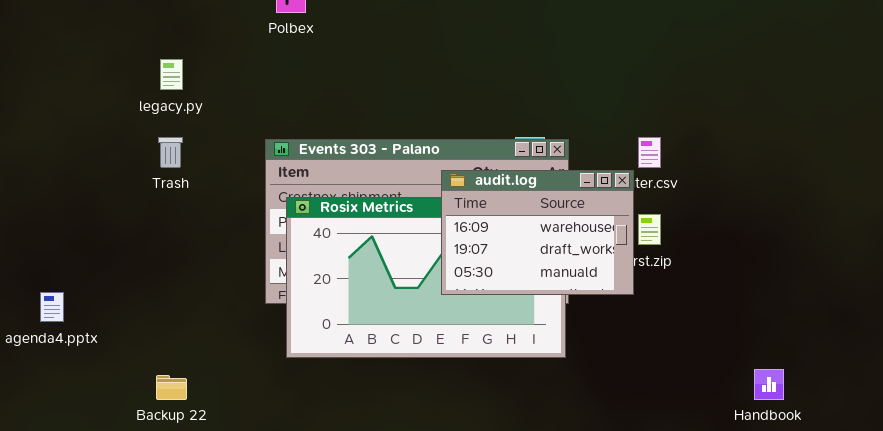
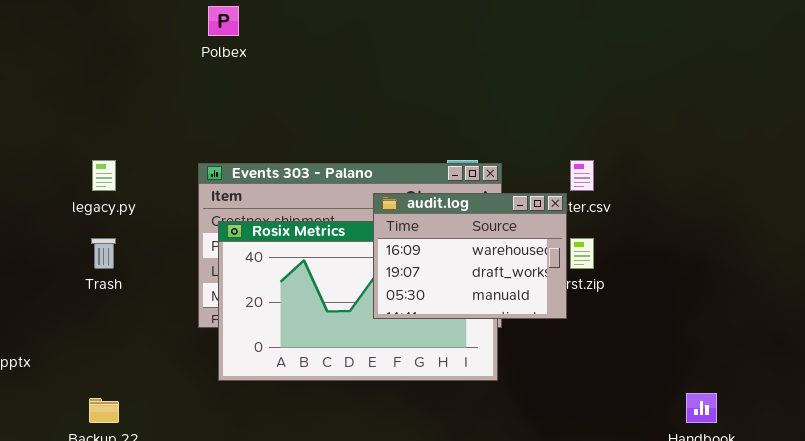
legacy.py: [160,59,183,90] -> [92,160,116,191], moved
Trash: [158,137,183,168] -> [91,238,116,269], moved

